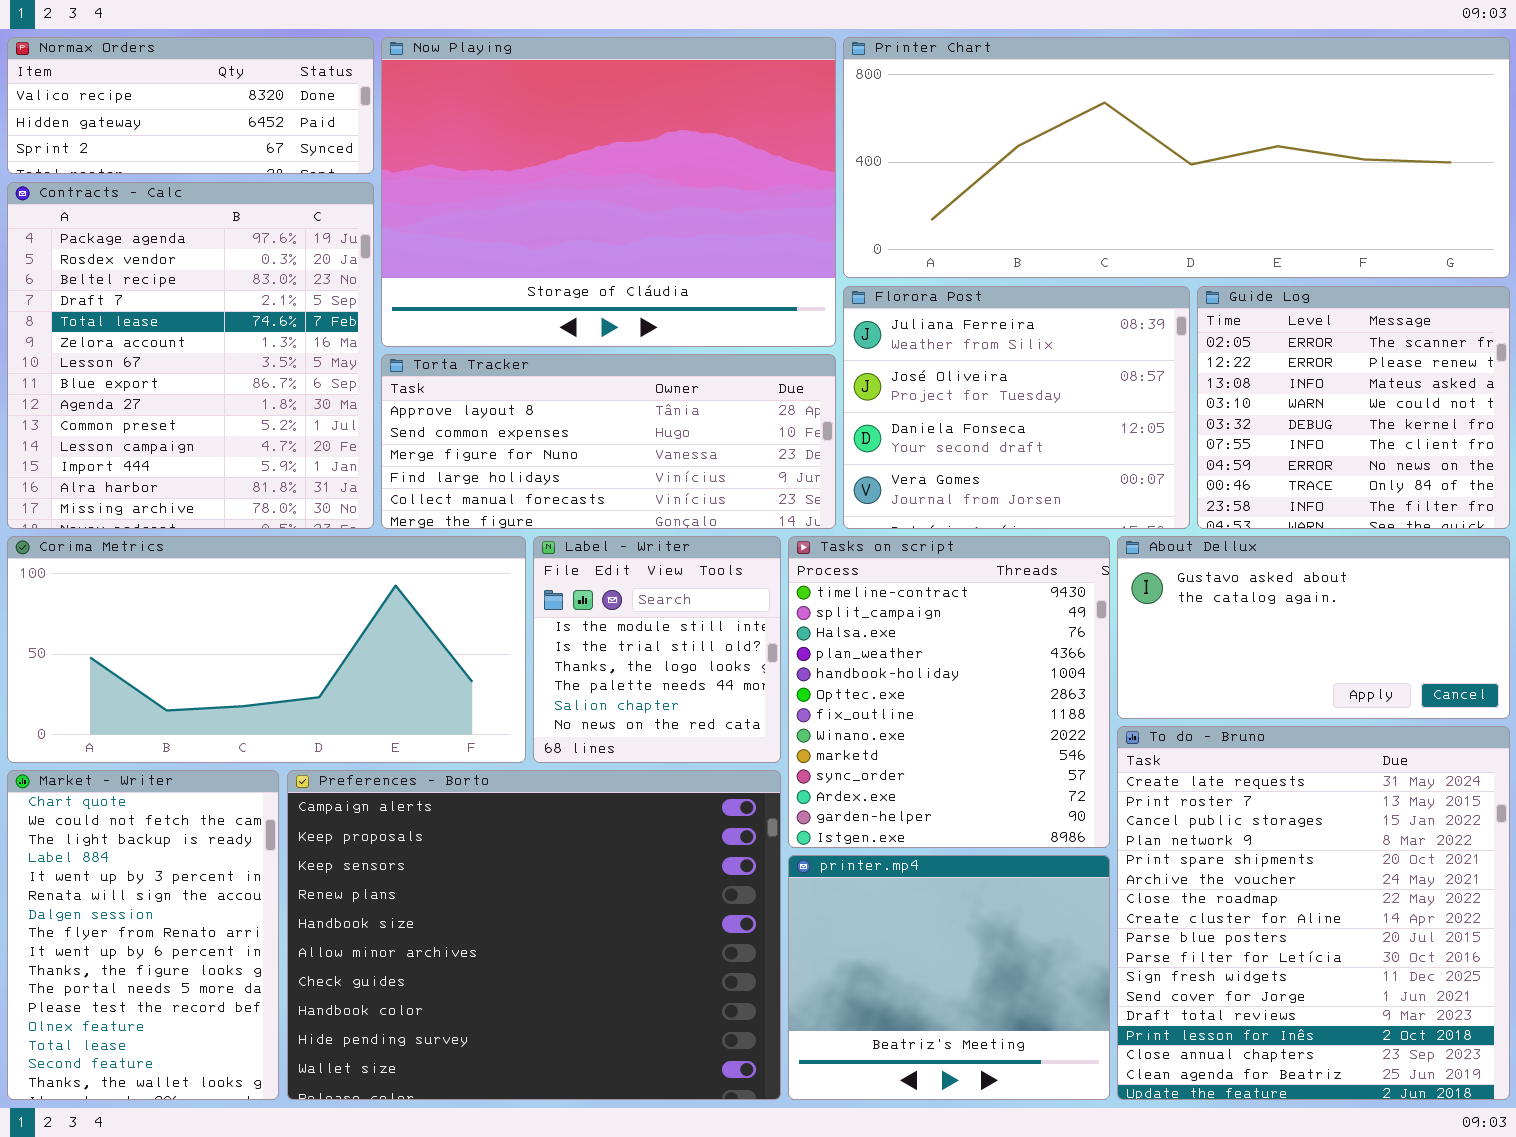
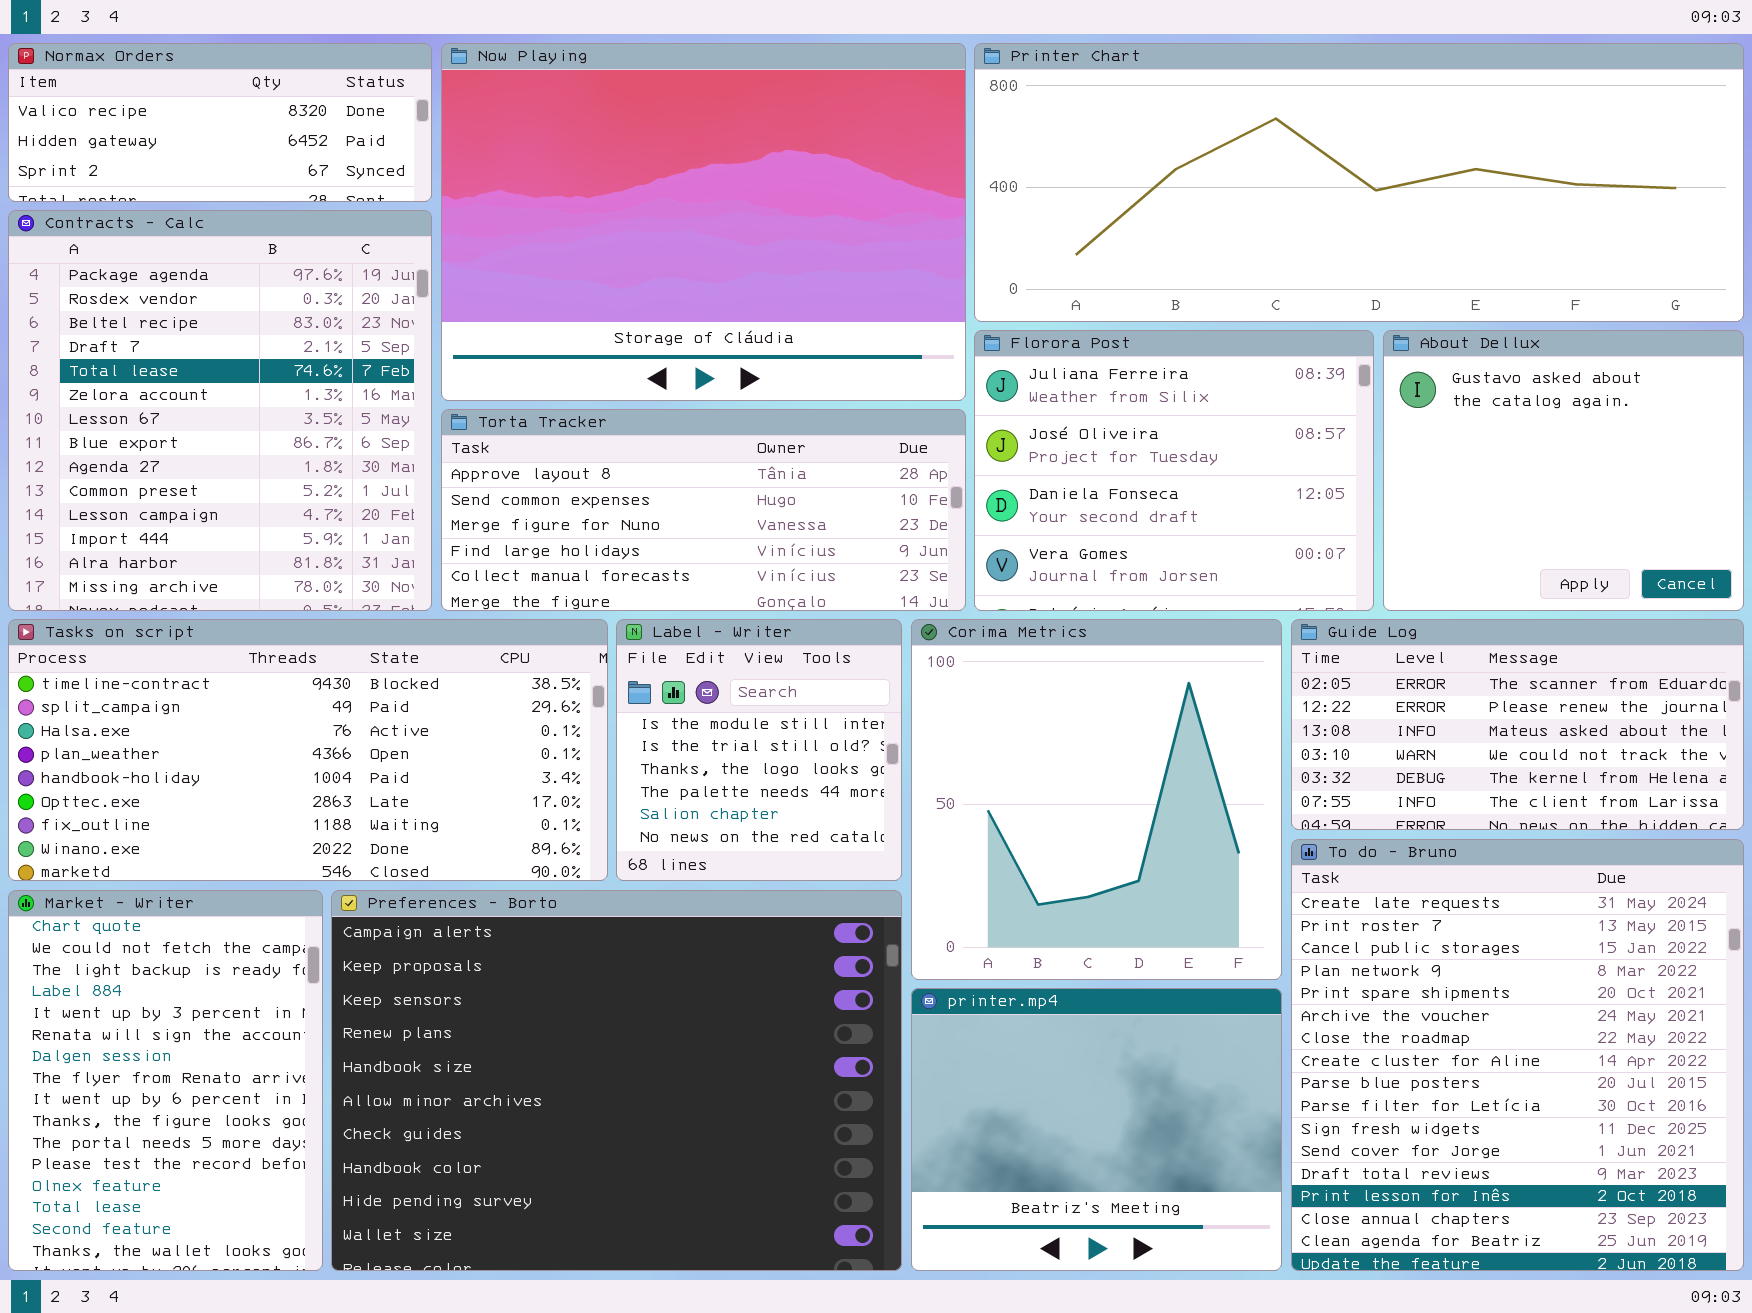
Guide Log: [1197,286,1510,529] -> [1291,619,1744,830], moved, resized
Corima Metrics: [7,536,526,763] -> [911,619,1282,980], moved, resized
Tasks on script: [788,536,1110,848] -> [8,619,608,881], moved, resized
About Dellux: [1117,536,1510,719] -> [1383,330,1744,611], moved, resized

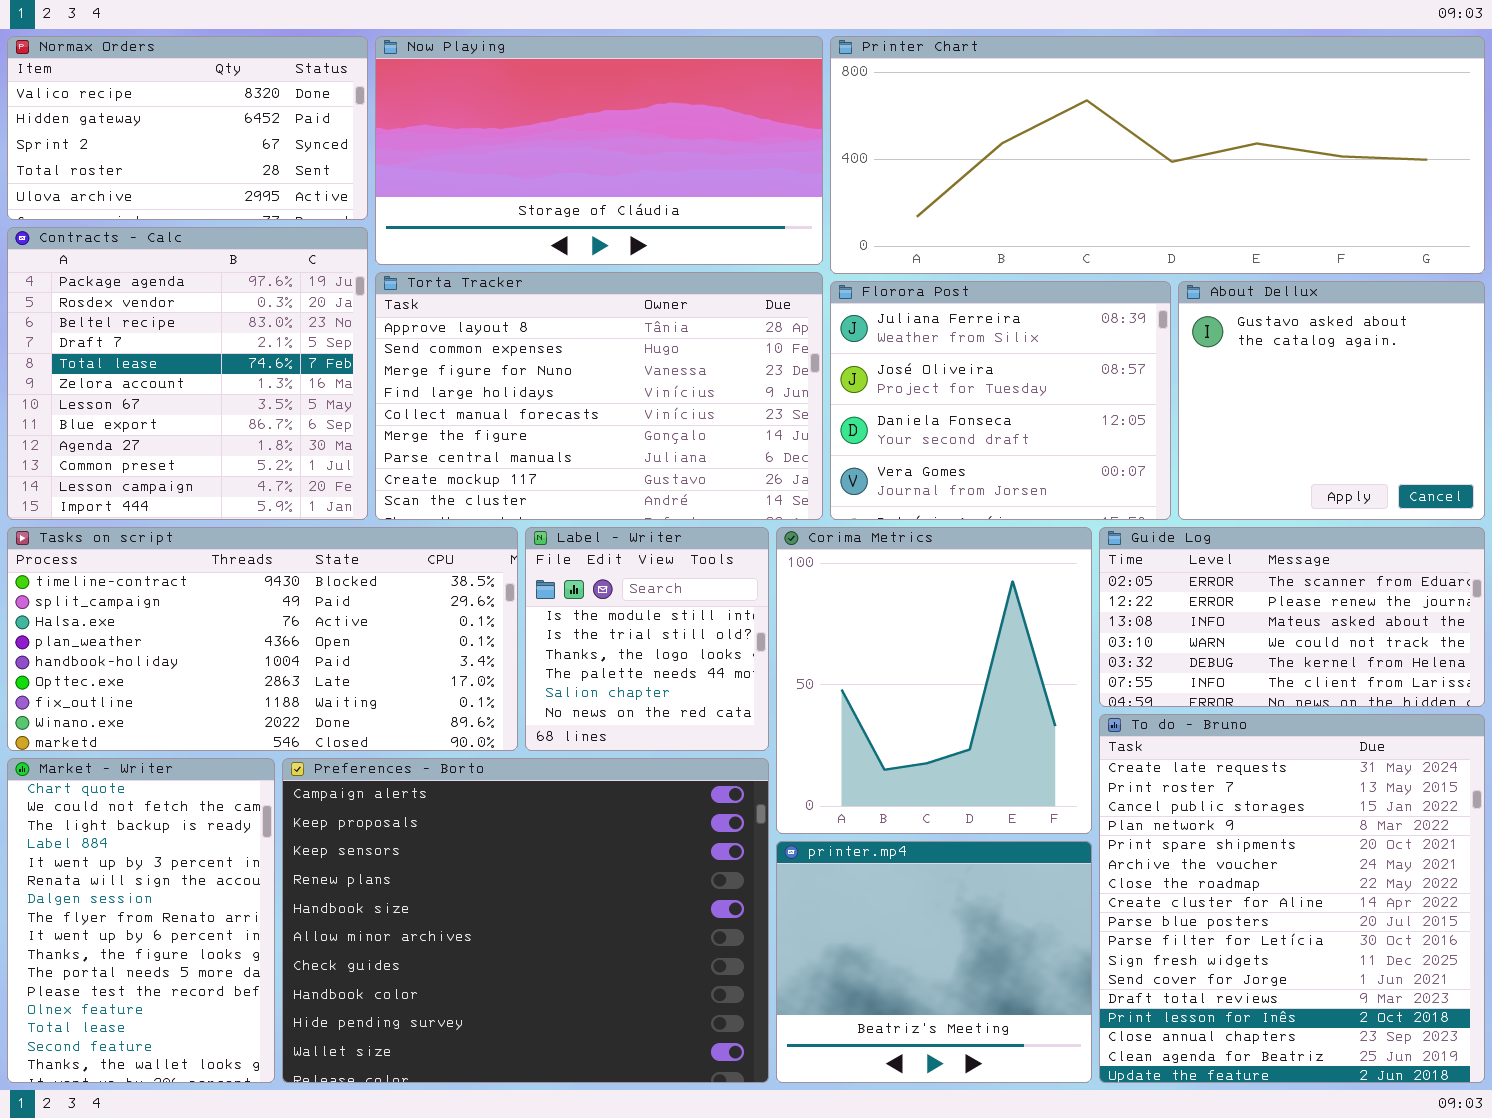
Normax Orders: [8,43,432,202] -> [7,36,368,220], resized
Now Playing: [441,43,966,401] -> [375,36,823,265], resized
Contracts - Calc: [8,210,432,611] -> [7,227,368,520], resized
Torta Tracker: [441,409,966,611] -> [375,272,823,520], resized

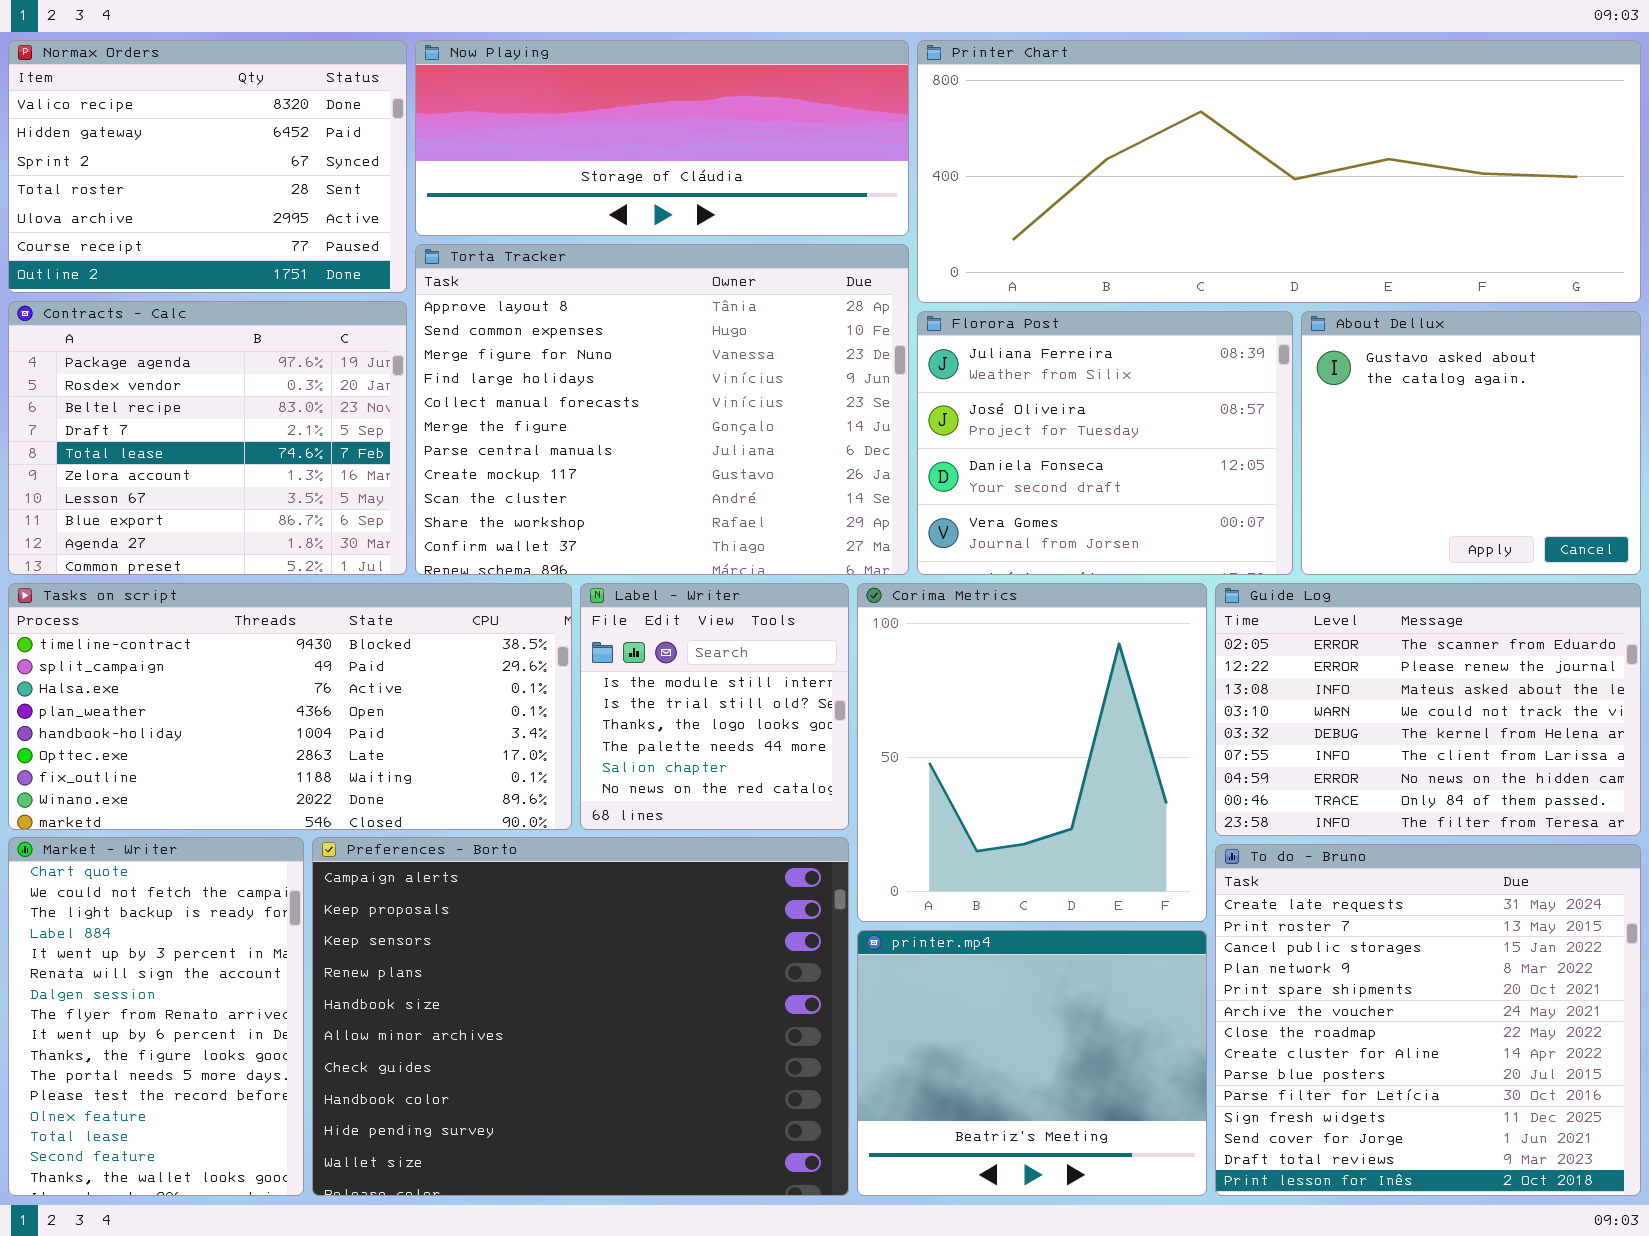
Normax Orders: [7,36,368,220] -> [8,40,407,293], resized
Now Playing: [375,36,823,265] -> [415,40,909,236], resized
Contracts - Calc: [7,227,368,520] -> [8,301,407,575], resized
Torta Tracker: [375,272,823,520] -> [415,244,909,575], resized
Guide Log: [1099,527,1485,707] -> [1215,583,1641,836], resized
To do - Bruno: [1099,714,1485,1083] -> [1215,844,1641,1196], resized

